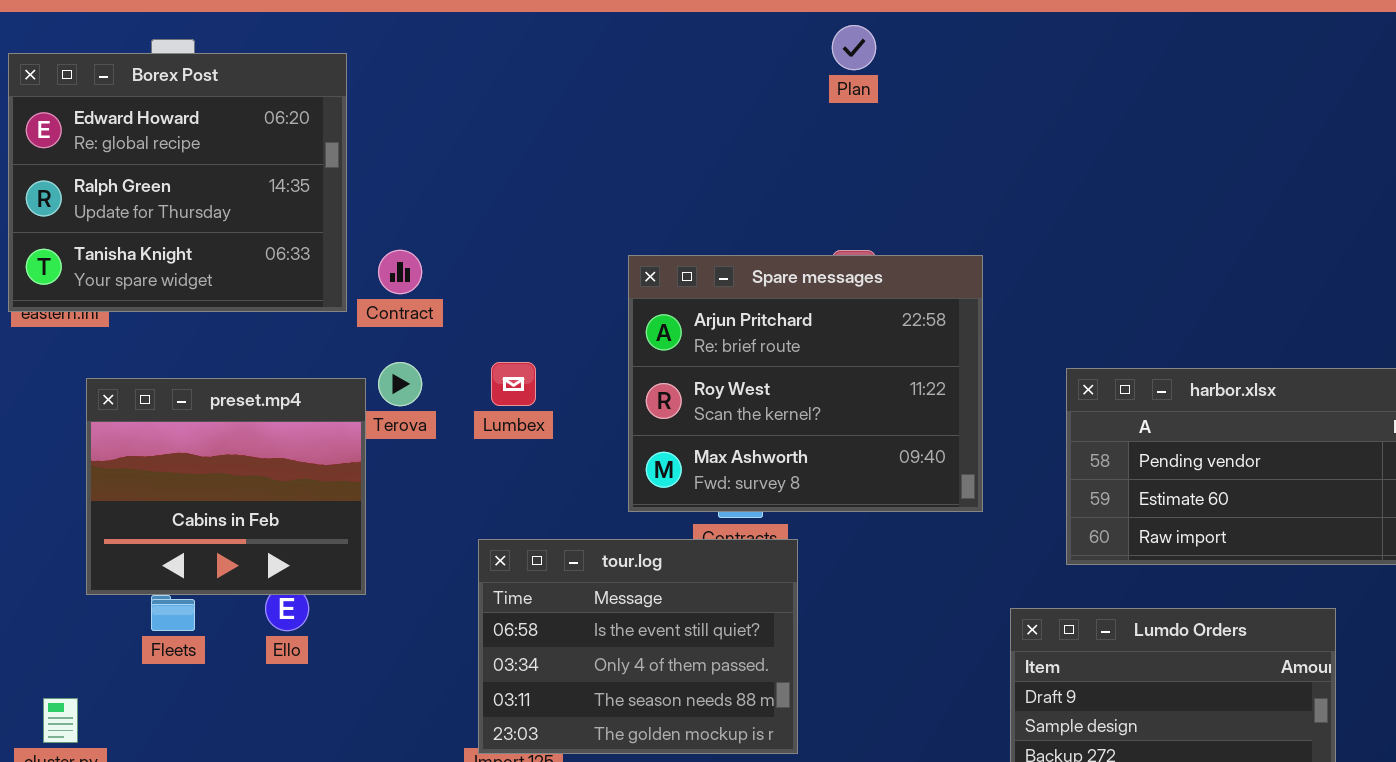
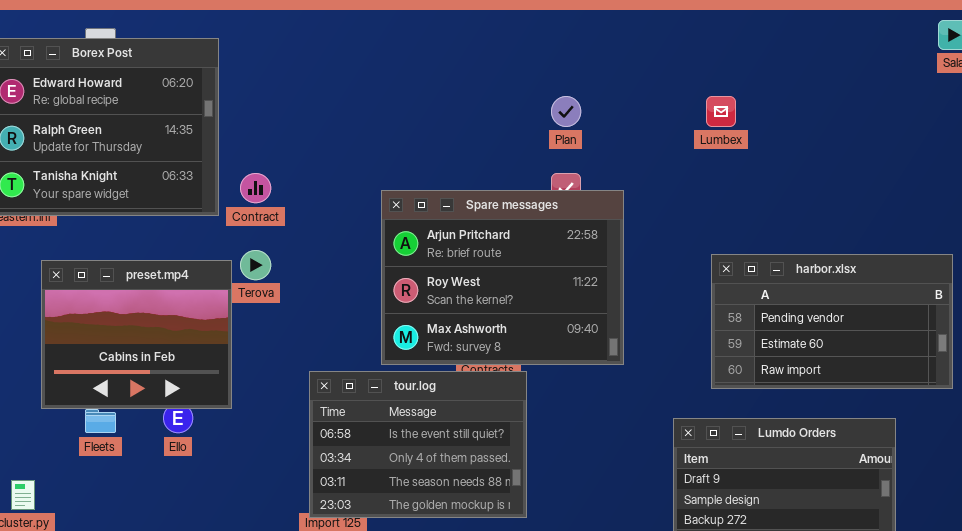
Plan: [832,25,876,70] -> [551,96,581,127], moved
Spare messages: [628,255,983,512] -> [381,190,624,365], moved
Lumbex: [491,362,536,406] -> [706,96,736,127], moved

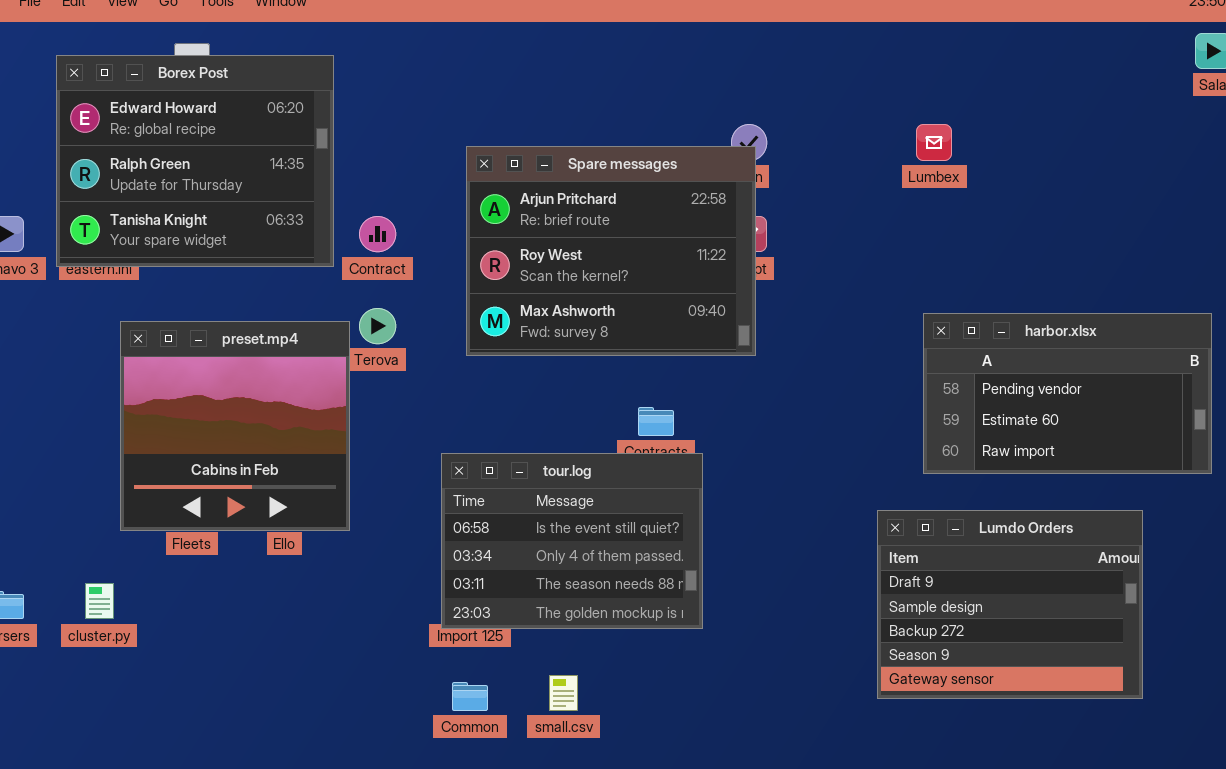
Spare messages: [381,190,624,365] -> [466,146,756,356], moved
preset.mp4: [41,260,232,409] -> [120,321,350,531], resized

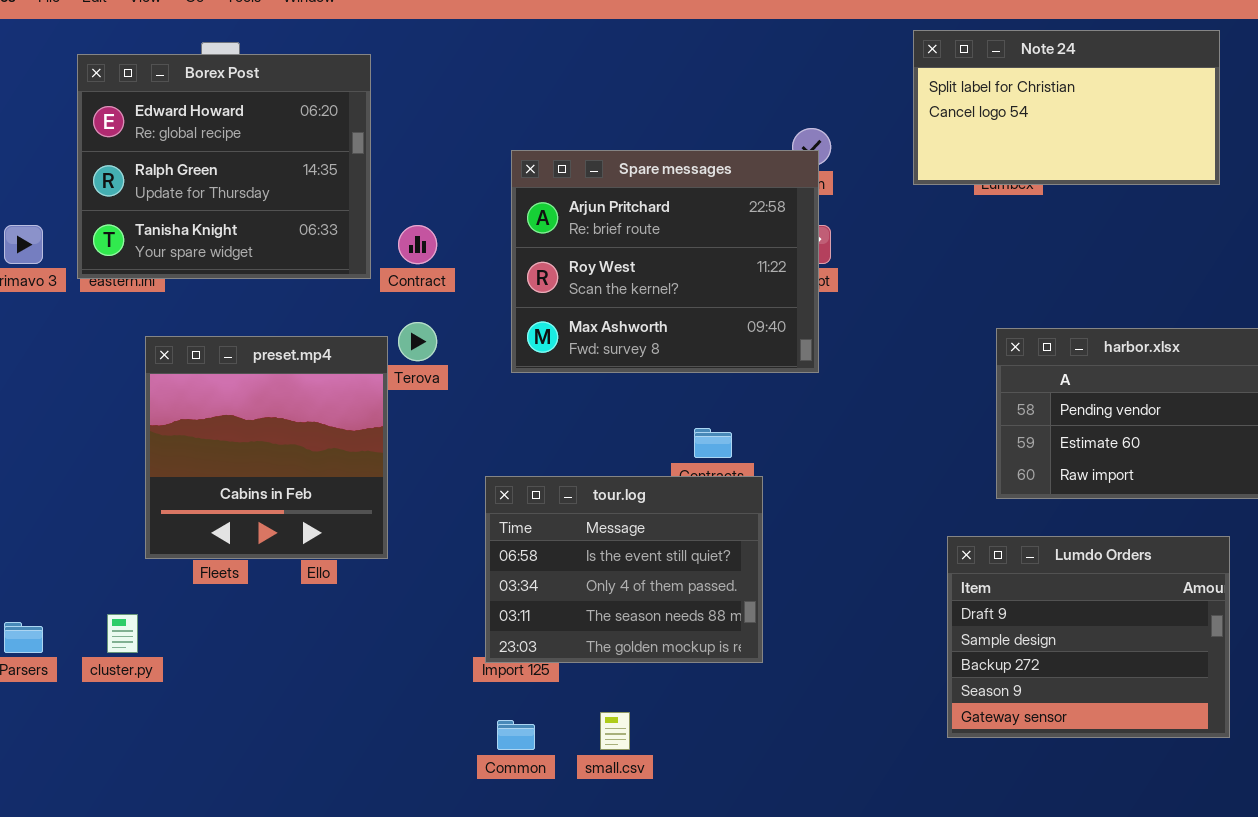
Note 24: none -> [913,30,1220,185], opened

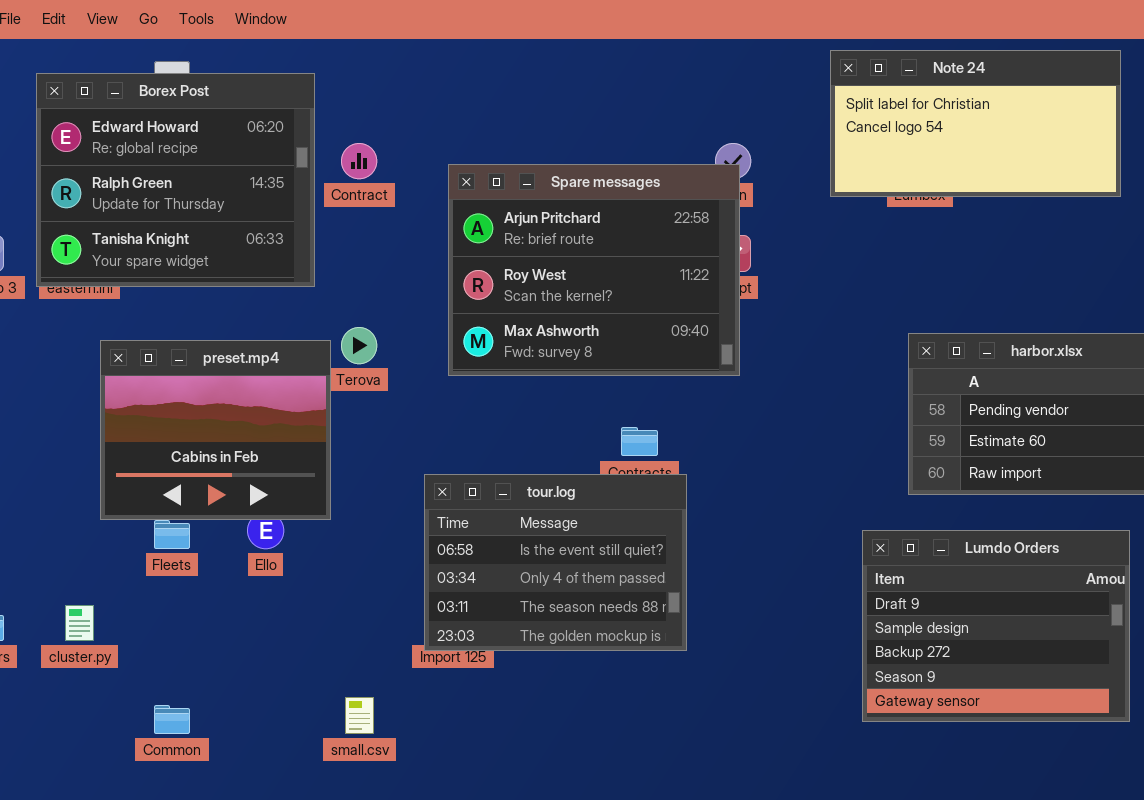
Contract: [398,225,437,264] -> [341,143,377,179], moved
preset.mp4: [145,336,388,559] -> [100,340,331,520], resized
small.csv: [600,712,630,750] -> [345,697,374,734], moved
Common: [497,720,535,750] -> [154,705,190,734], moved

